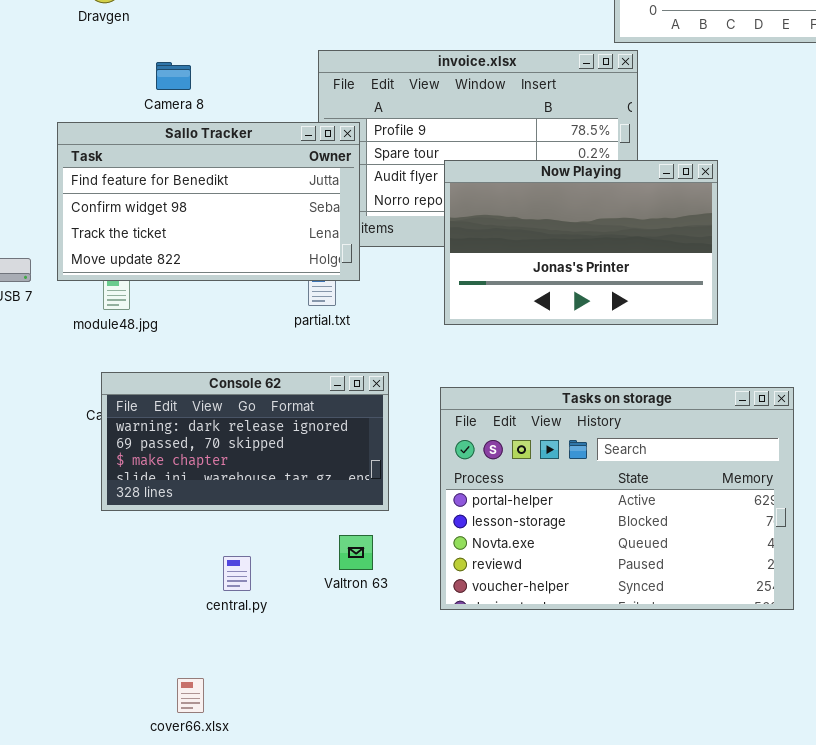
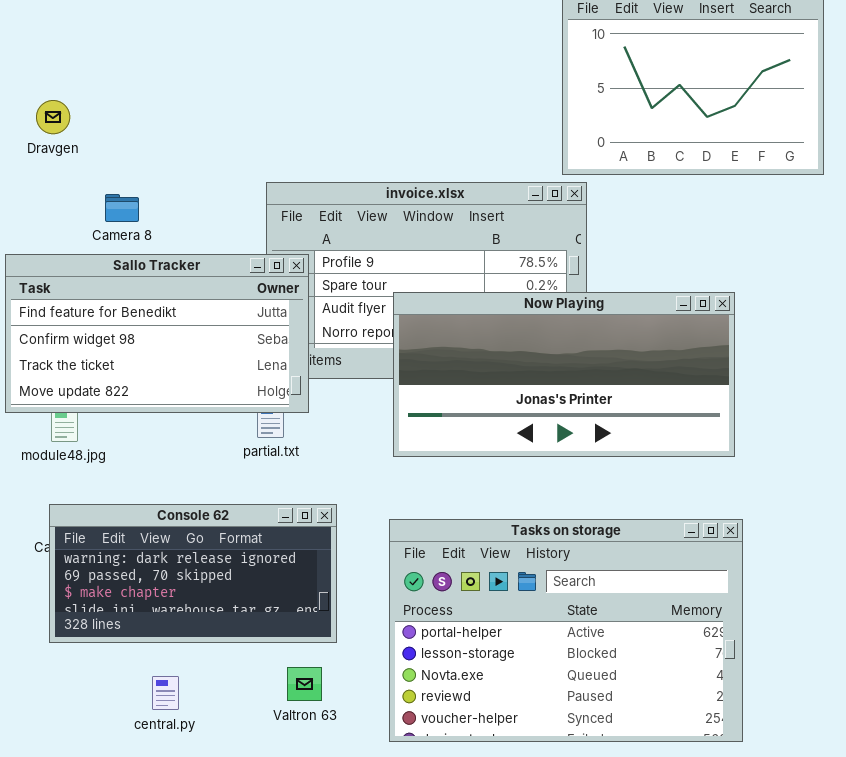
Now Playing: [444,160,718,325] -> [393,292,735,457], resized
central.py: [223,556,251,591] -> [152,676,179,710], moved

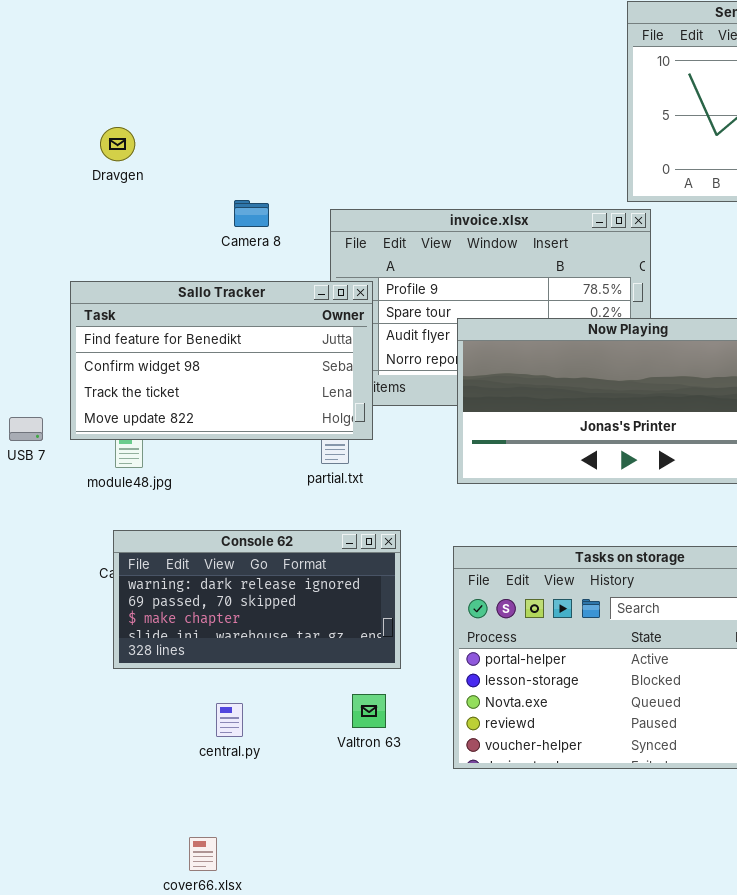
Camera 8: [105,194,139,222] -> [234,200,269,227], moved

